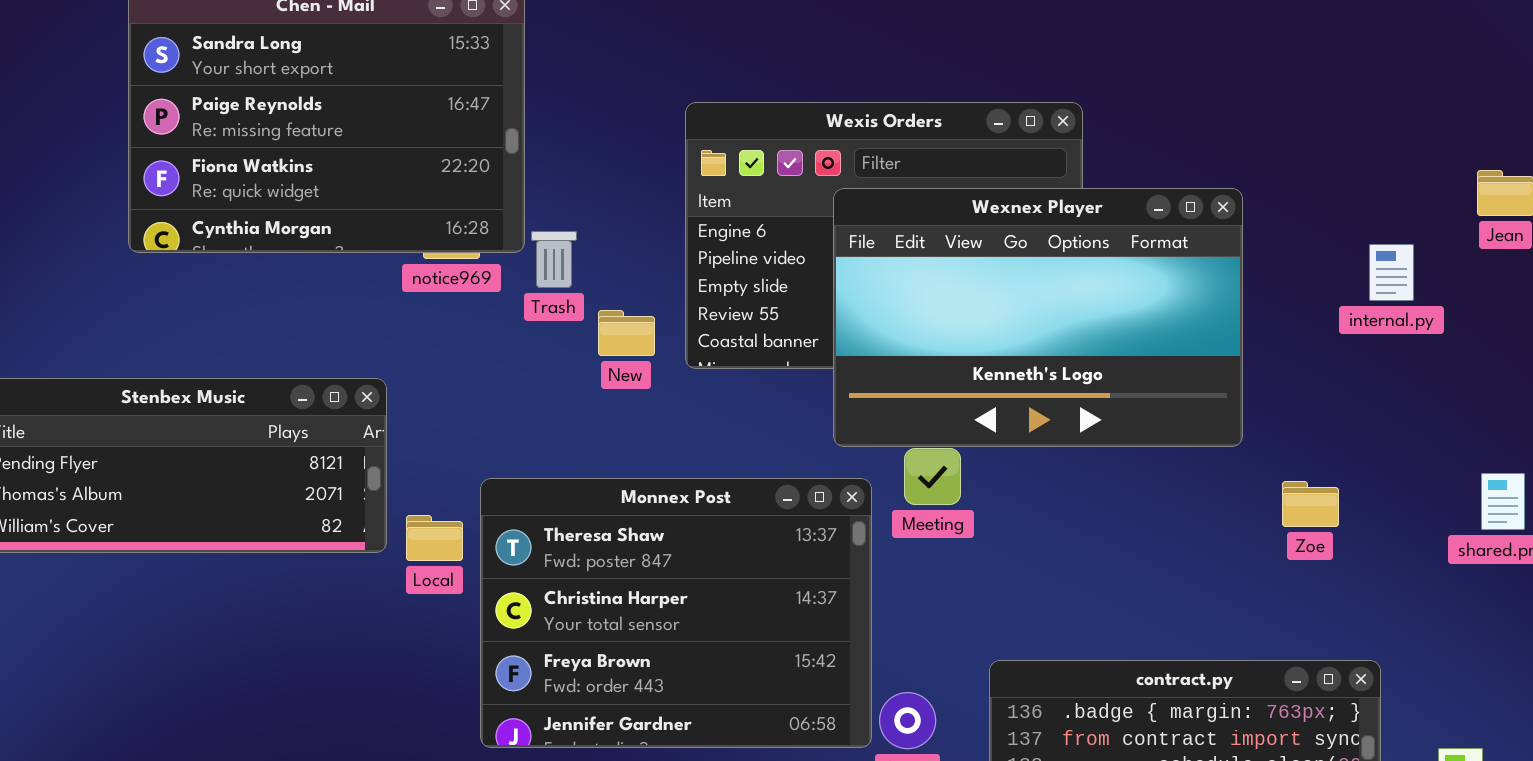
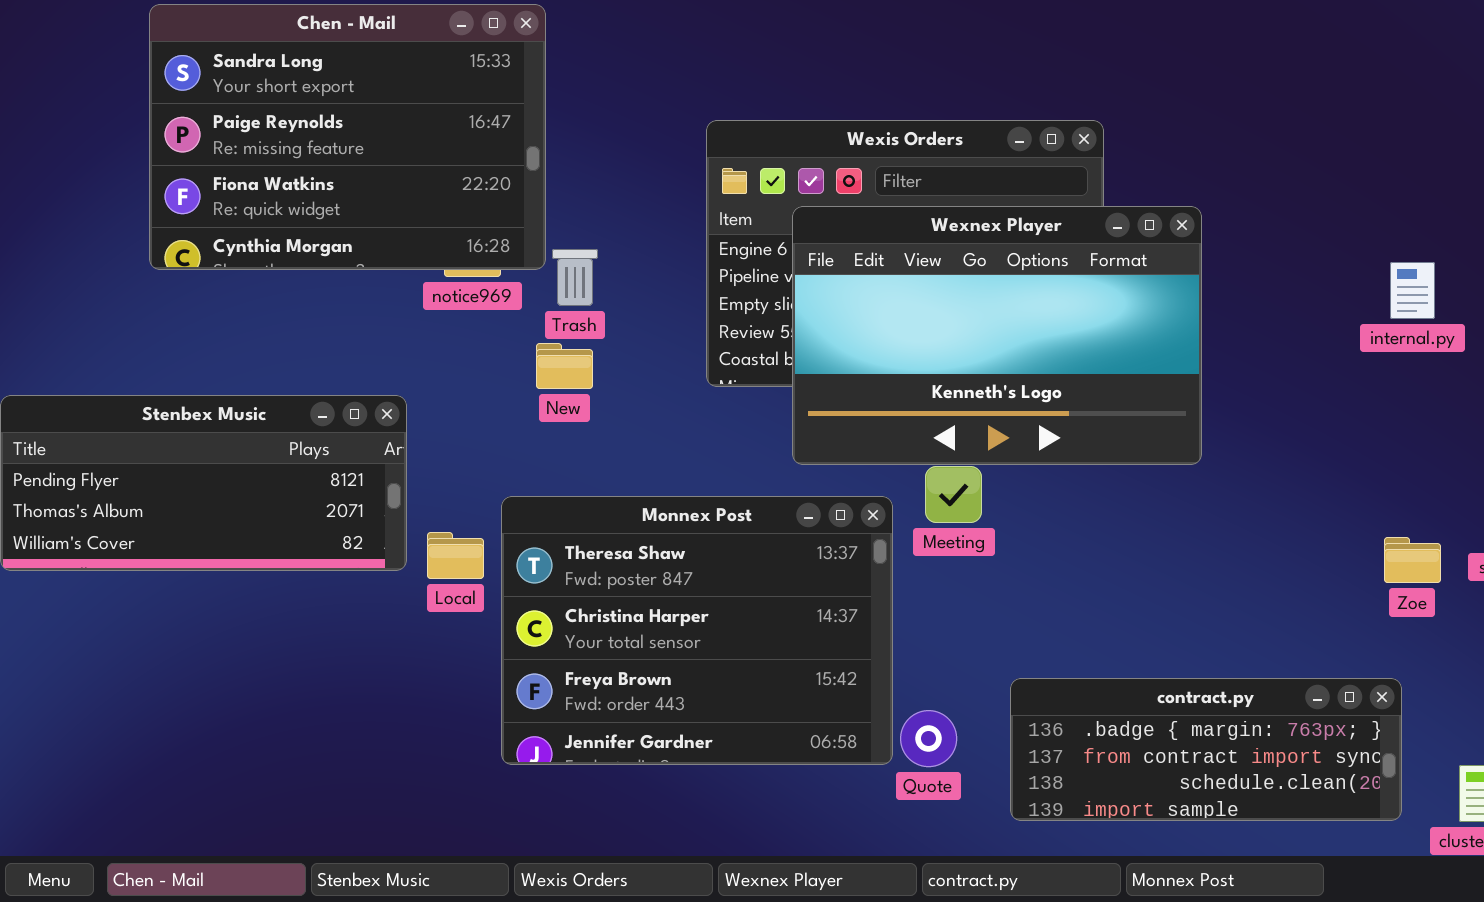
Wexnex Player: [833,188,1243,447] -> [792,206,1202,465], moved
New: [598,310,655,356] -> [536,343,593,389], moved
Zoe: [1282,481,1339,527] -> [1384,537,1441,583], moved

